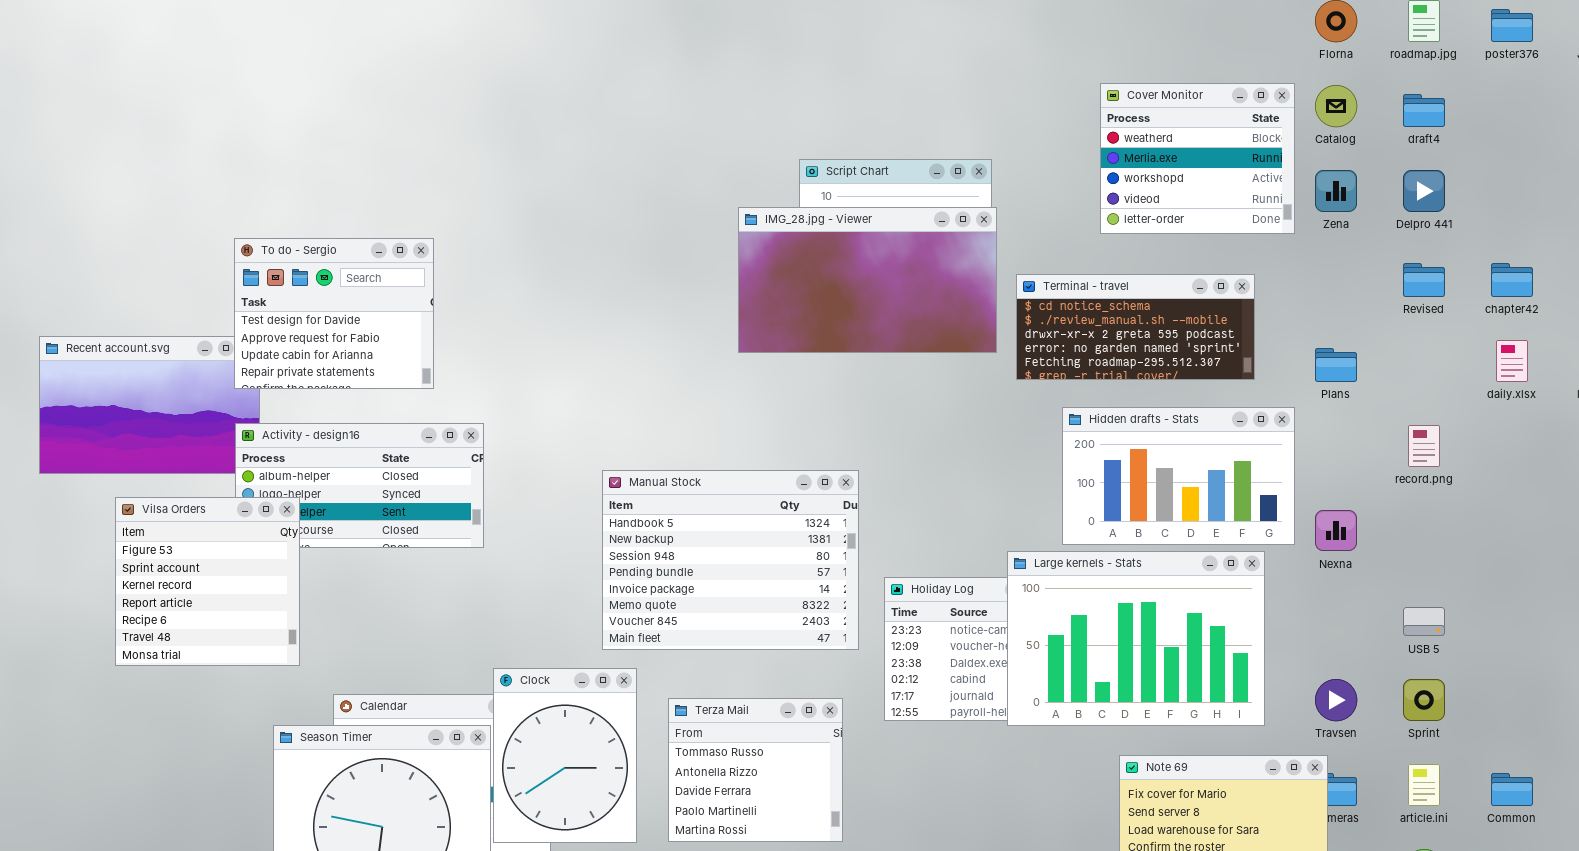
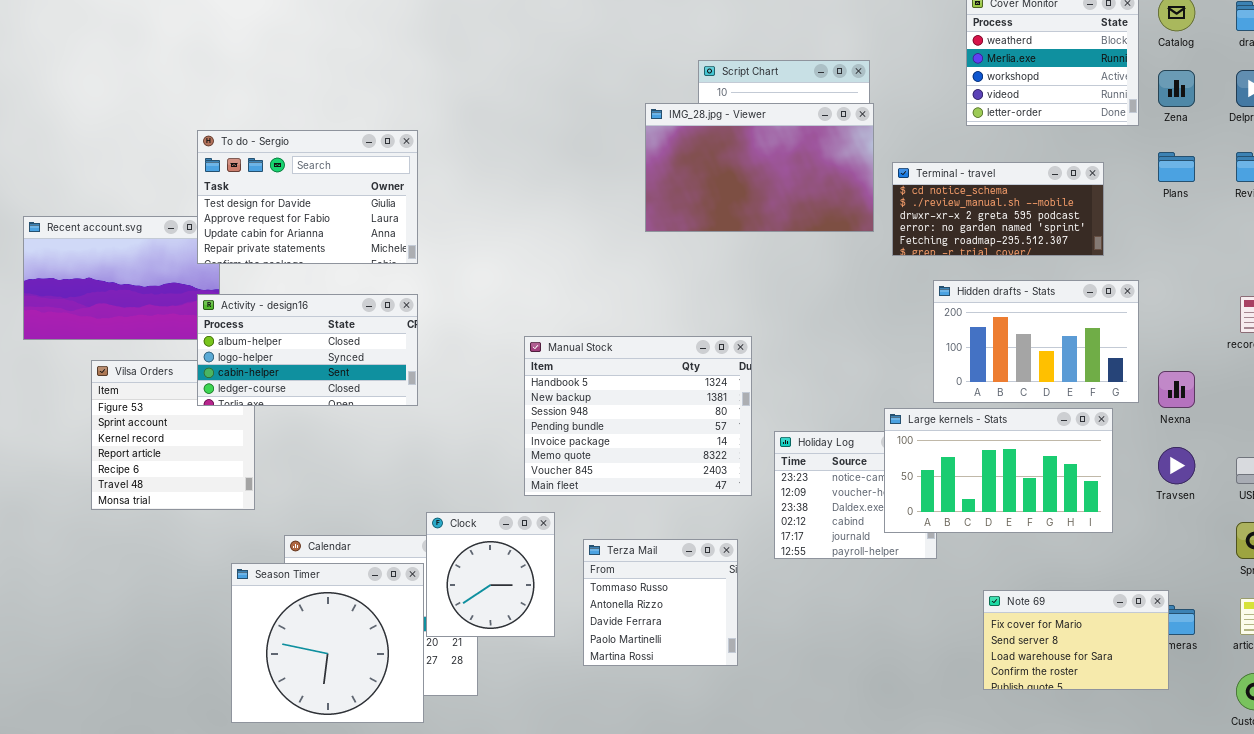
To do - Sergio: [234,238,434,389] -> [197,130,418,264], resized
Plans: [1315,348,1357,382] -> [1158,152,1195,182], moved
Activity - design16: [235,423,484,548] -> [197,294,418,406], raised
Large kernels - Stats: [1007,551,1265,726] -> [884,408,1113,533], resized
Clock: [493,668,637,843] -> [426,512,555,637], resized
Travsen: [1315,679,1357,721] -> [1158,447,1195,484], moved

